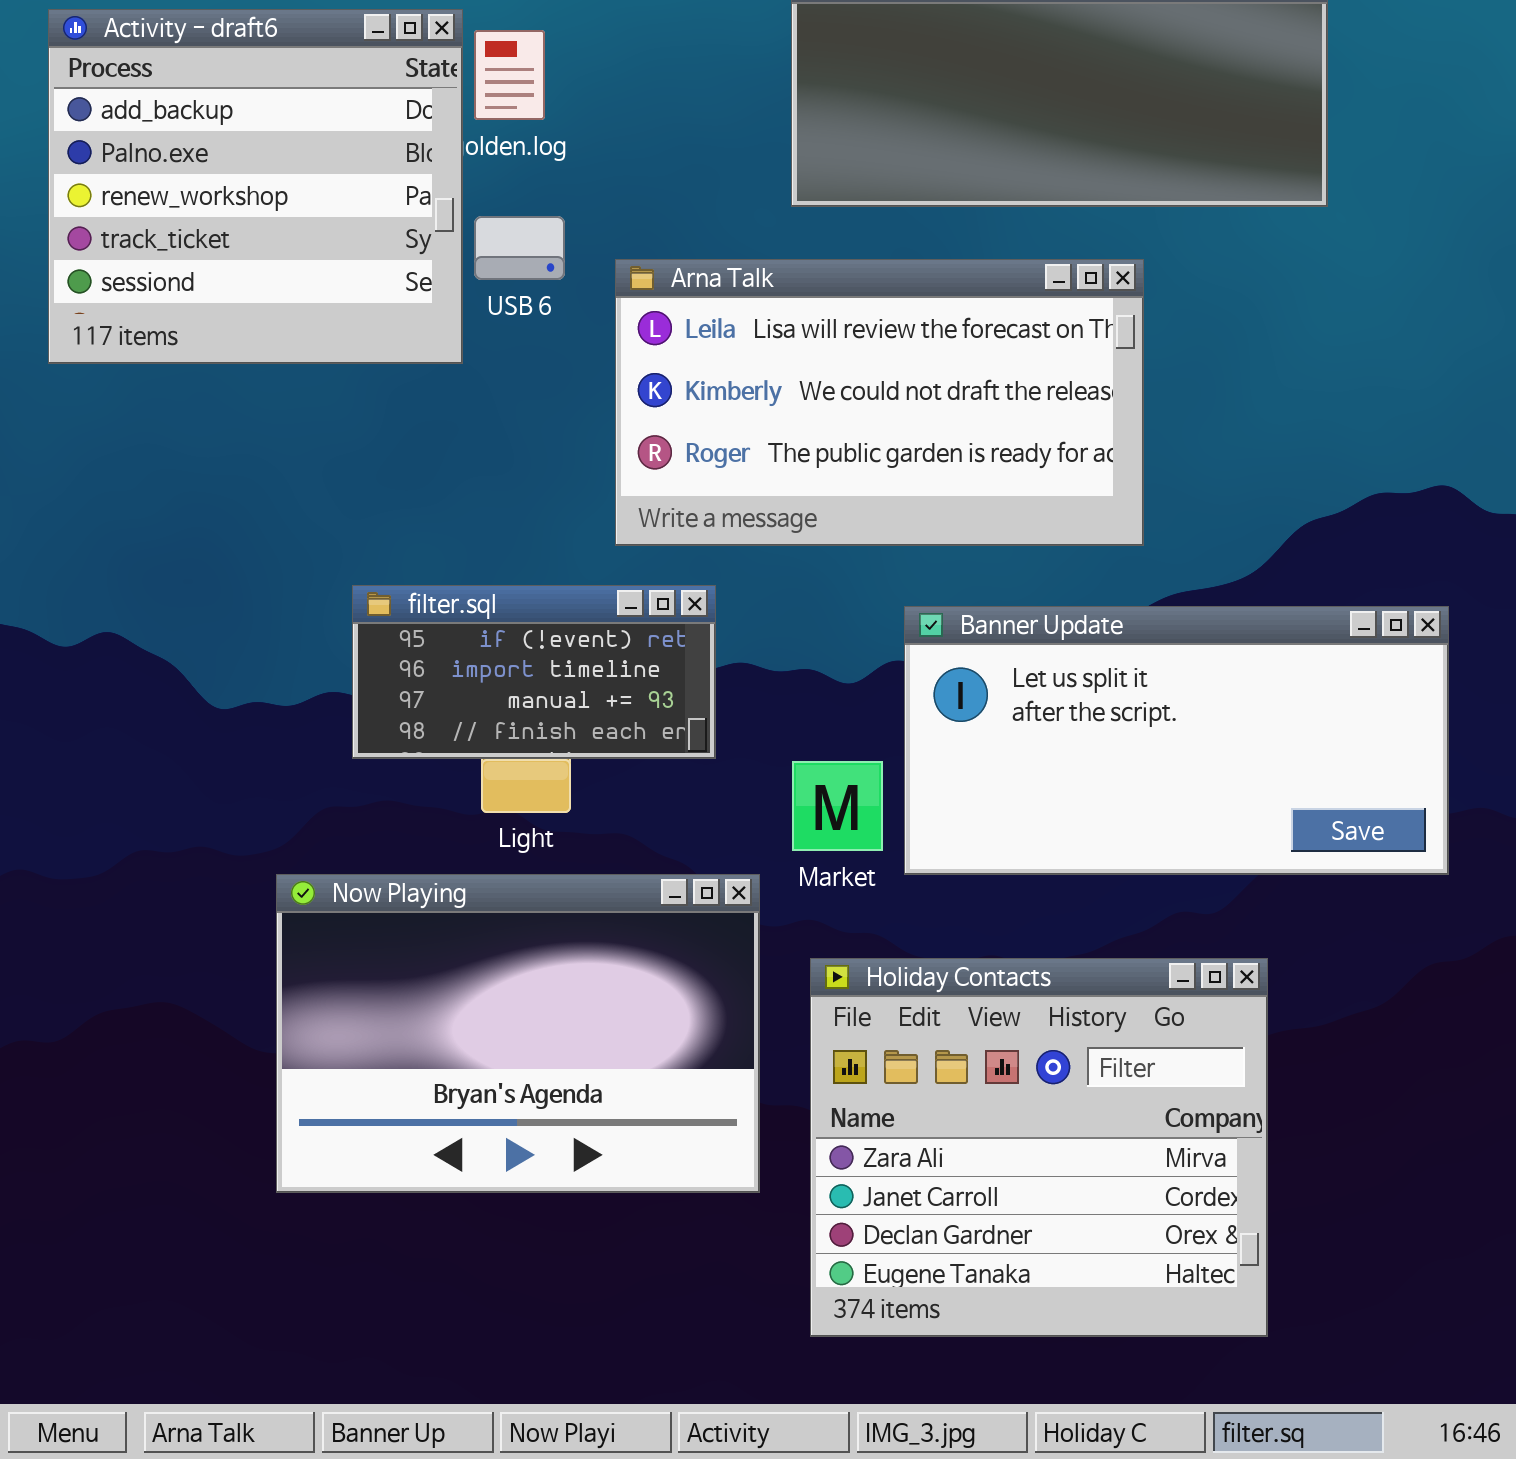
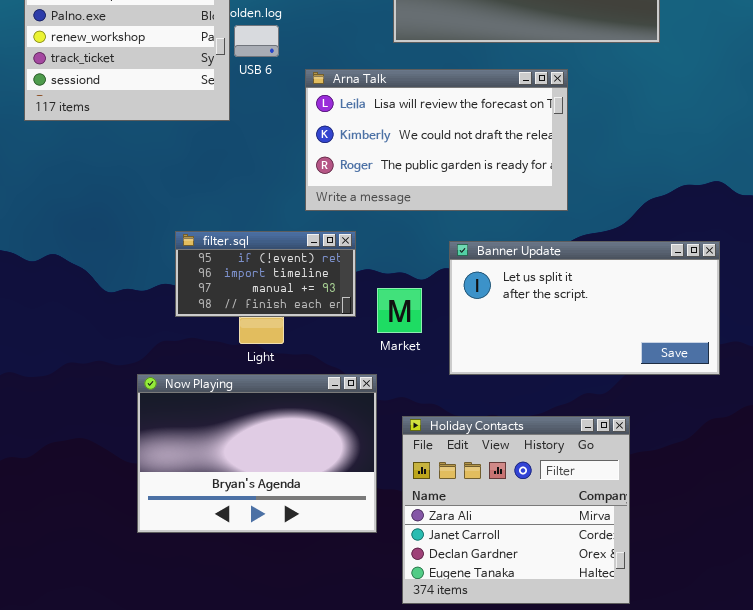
USB 6: [474,216,565,280] -> [234,25,279,57], moved
Market: [792,761,883,851] -> [377,288,422,333], moved

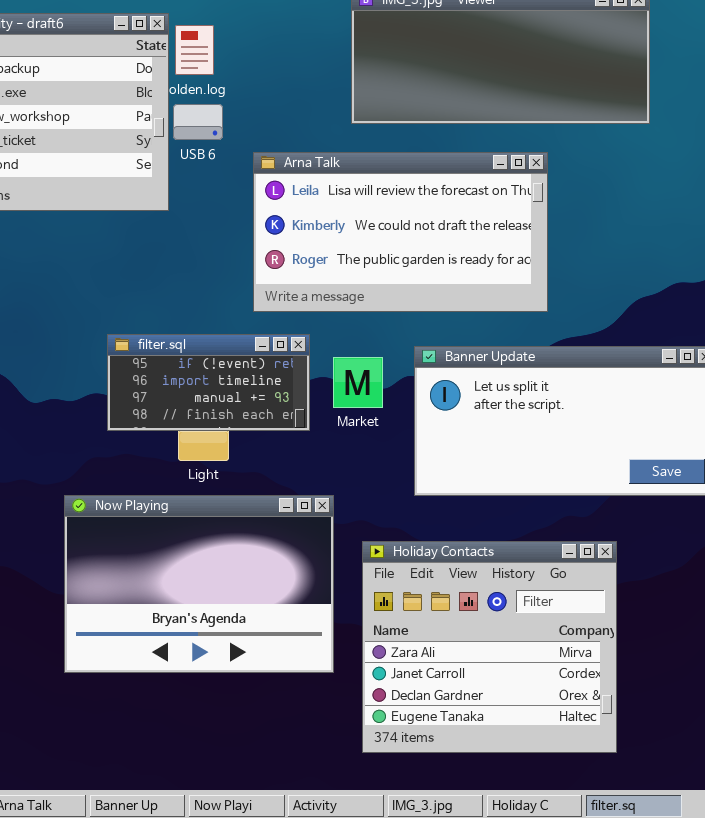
Market: [377,288,422,333] -> [333,357,383,408], moved

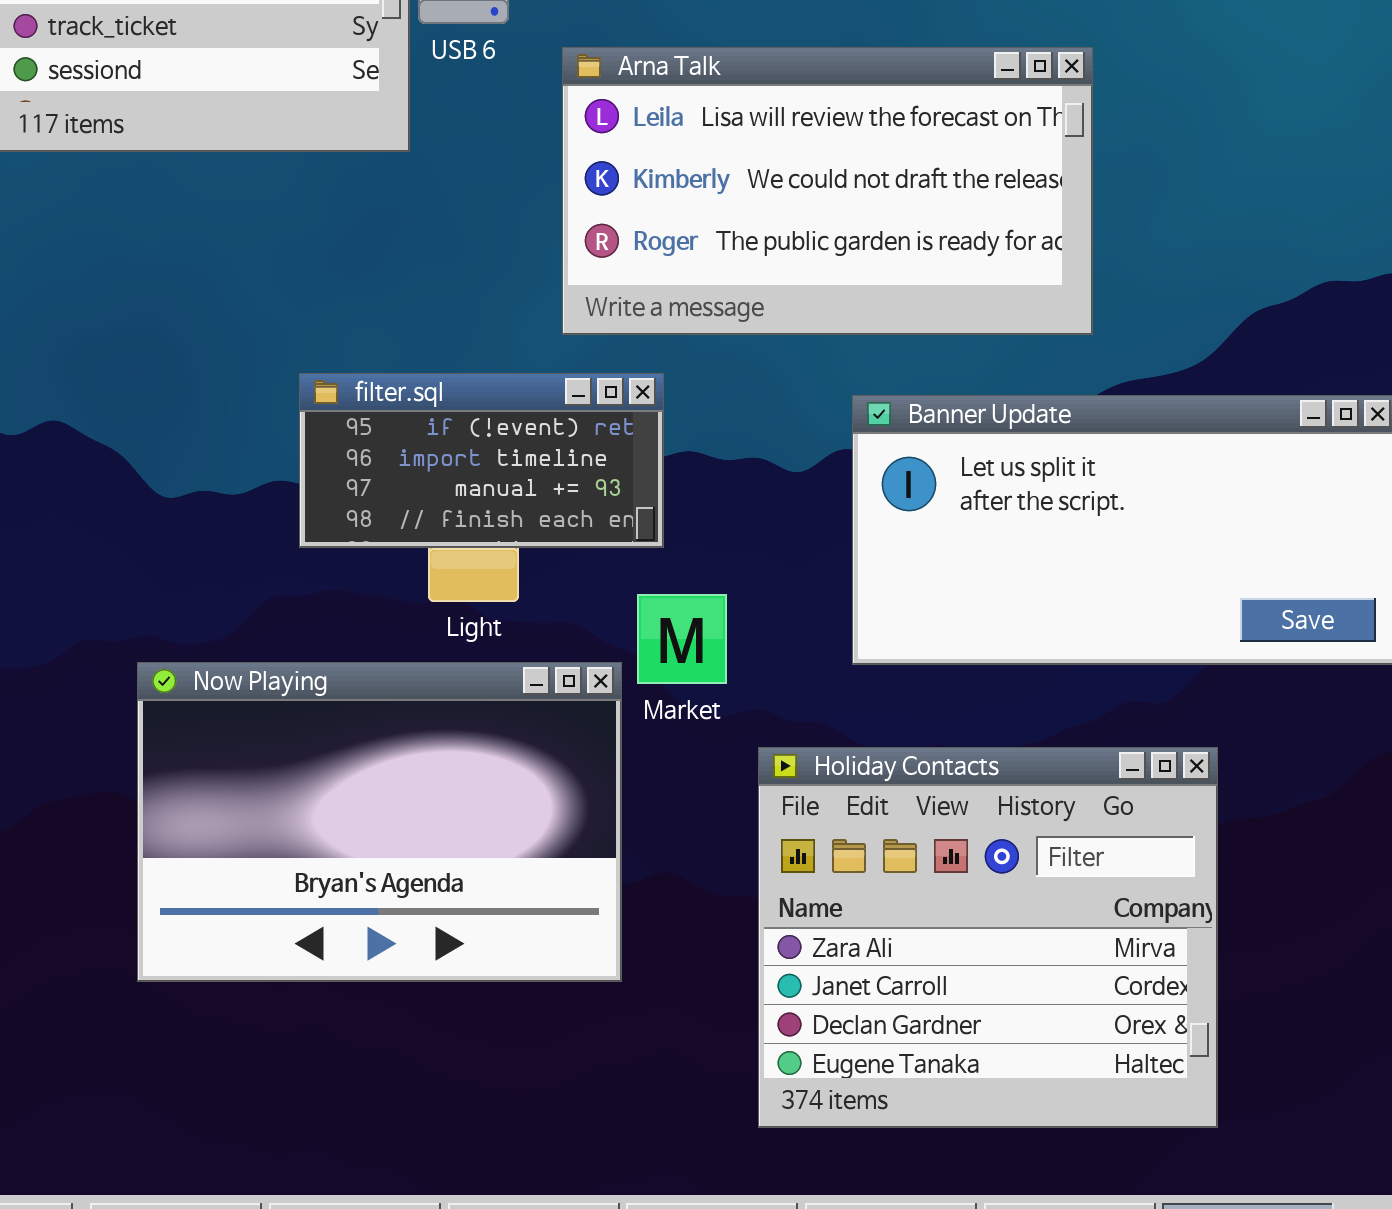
Market: [333,357,383,408] -> [637,594,727,684], moved
Now Playing: [64,495,334,673] -> [137,662,622,982], moved

